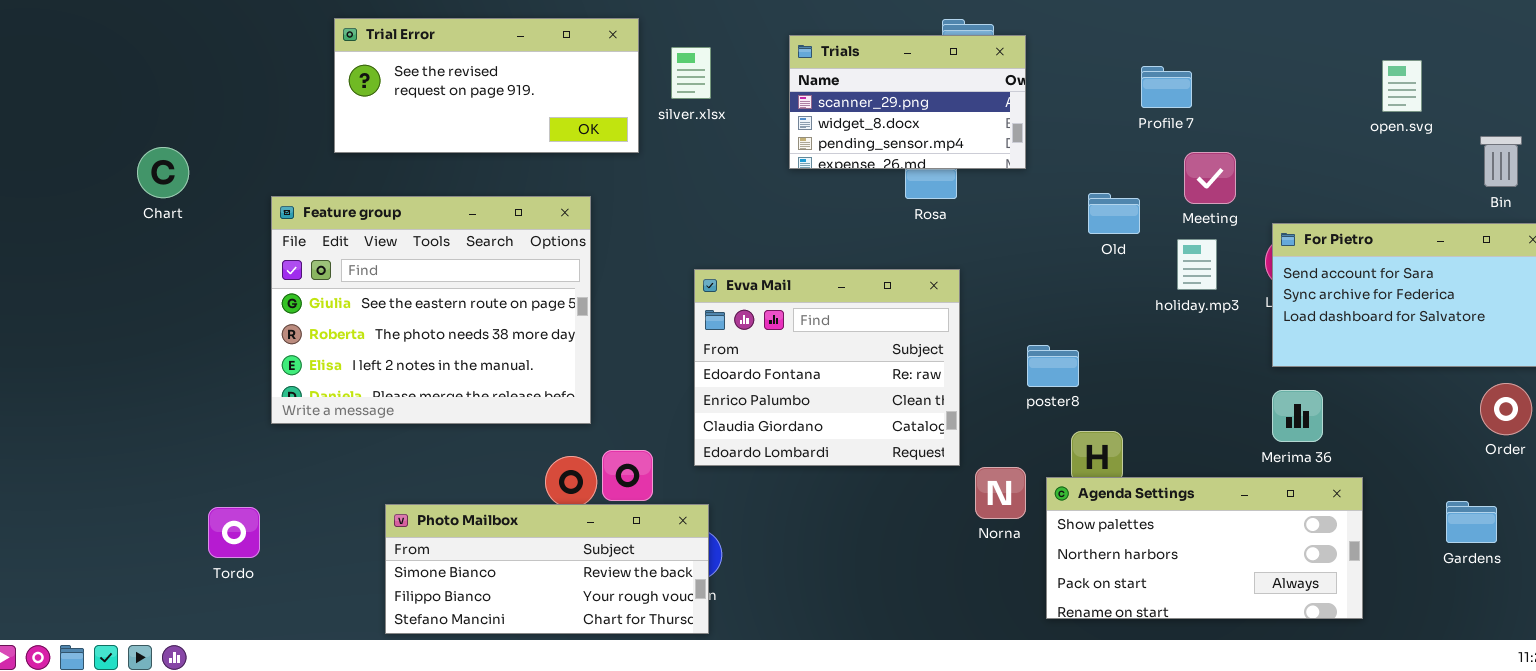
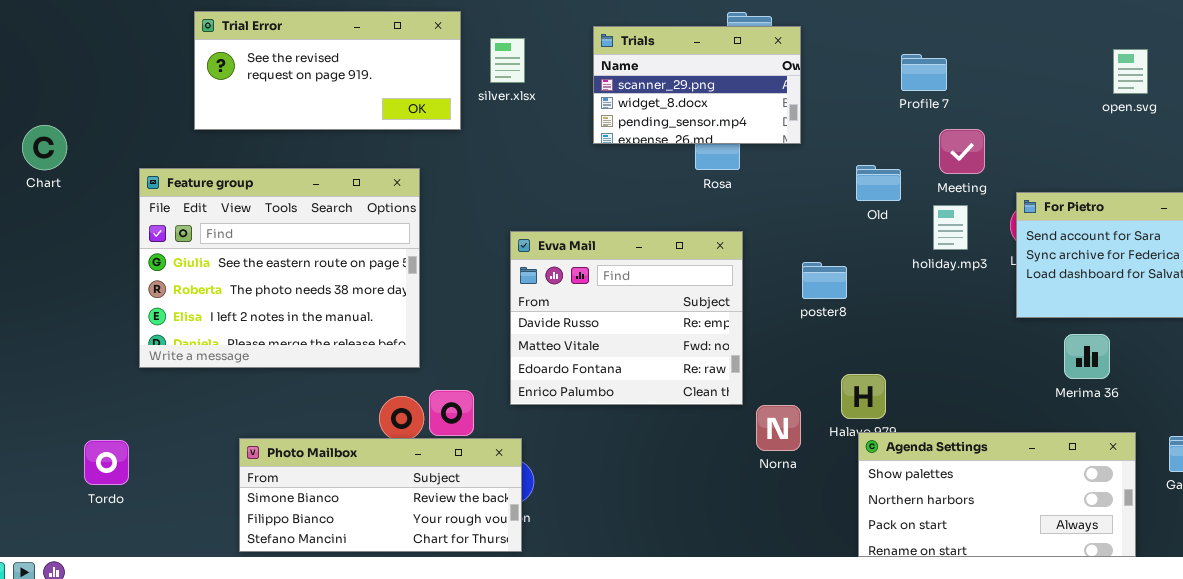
Evva Mail: [694,269,960,466] -> [510,231,743,405], scrolled up 2 rows
poster8: [1027,345,1079,387] -> [802,262,847,299], moved
Merima 36: [1272,390,1323,442] -> [1064,334,1110,379], moved
Agenda Settings: [1046,477,1363,619] -> [858,432,1136,557], moved

